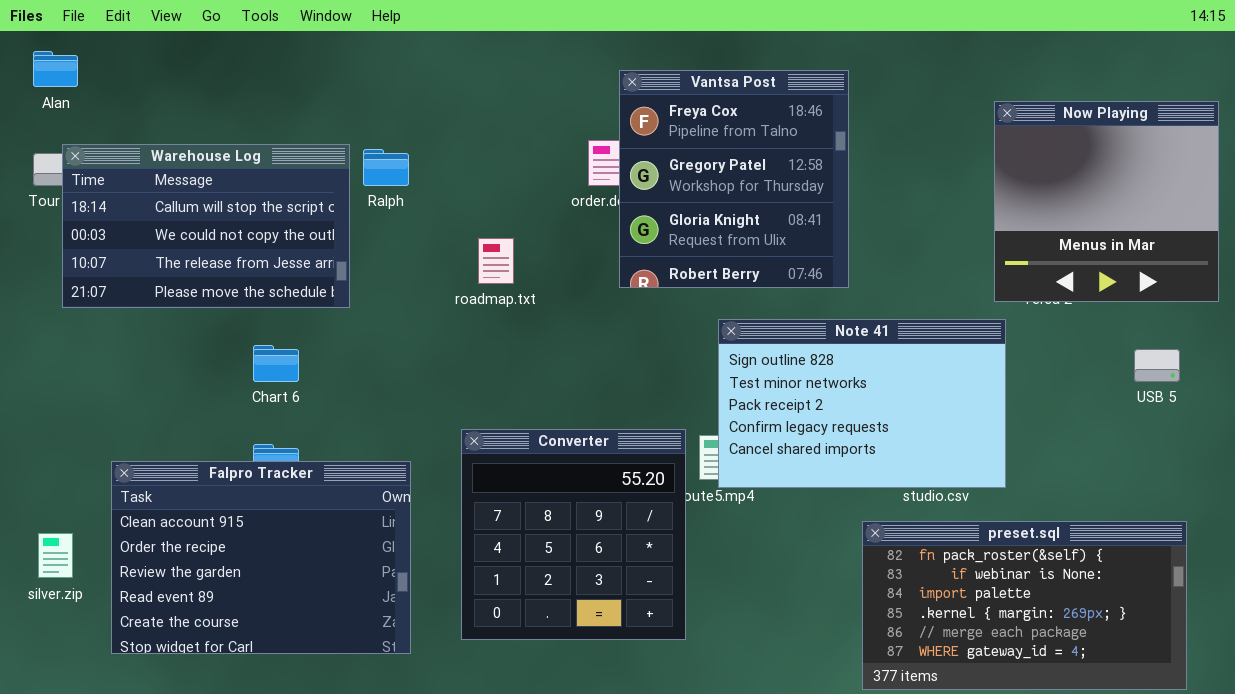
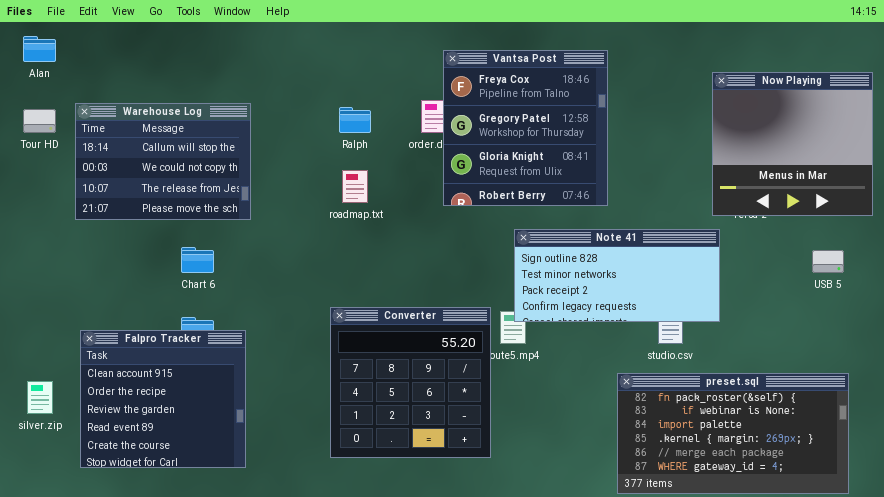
Warehouse Log: [62,144,350,308] -> [75,103,251,220], resized
Ralph: [363,149,409,186] -> [339,107,371,133], moved
Note 41: [718,319,1006,488] -> [514,229,720,322], resized
Falpro Tracker: [111,461,411,654] -> [80,330,246,468], resized

